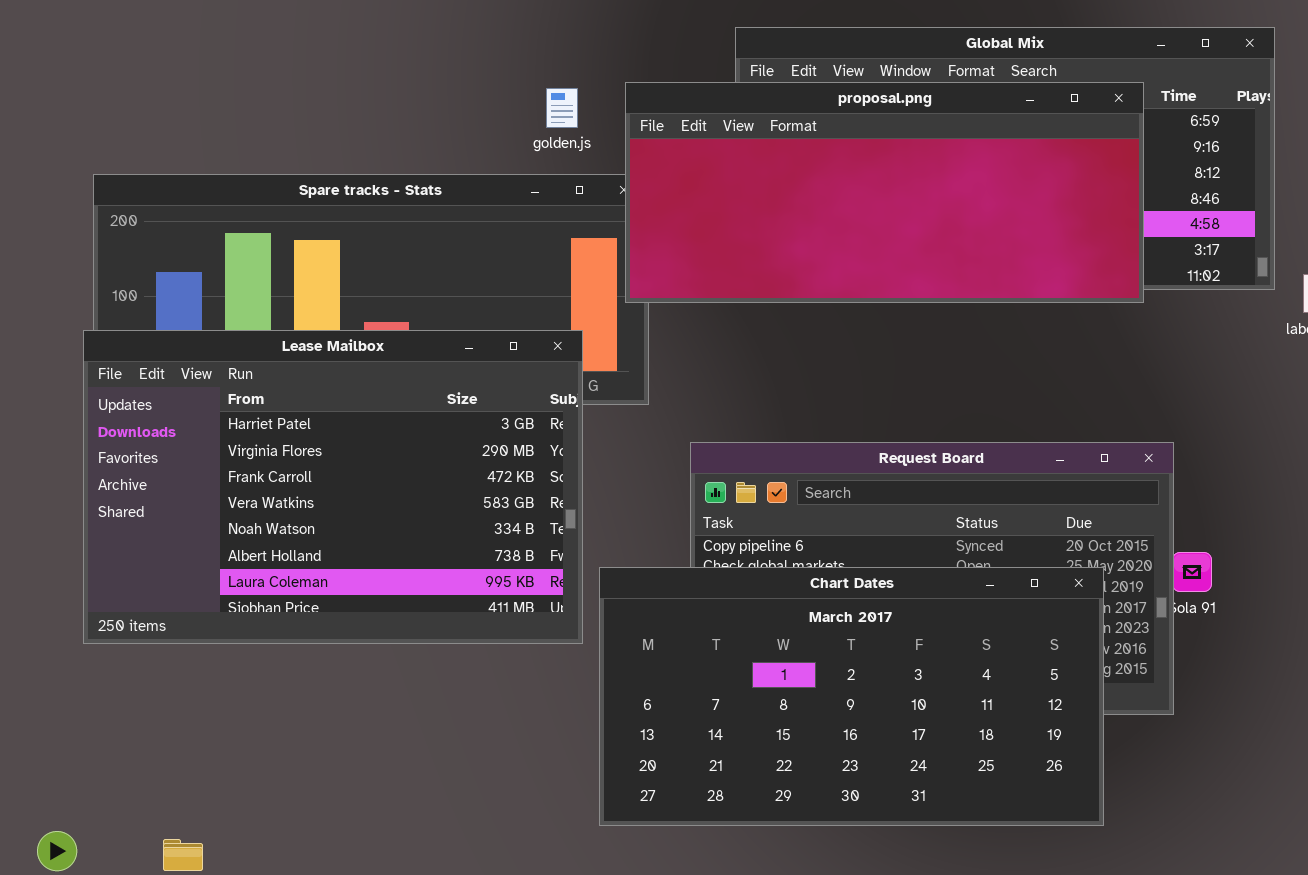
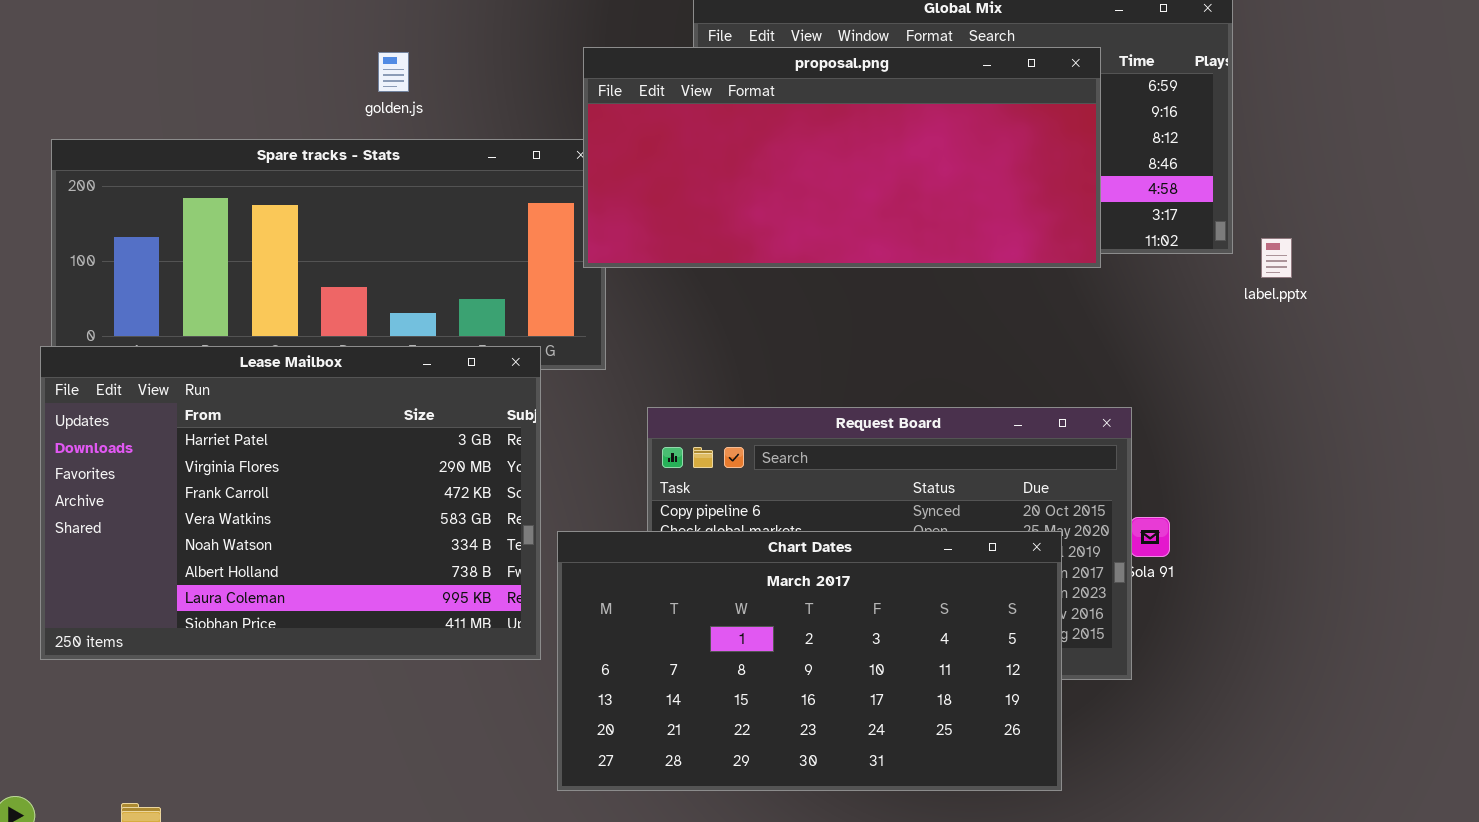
golden.js: [546,88,578,128] -> [378,52,409,92], moved
Lease Mailbox: [83,330,583,644] -> [40,346,541,660], moved

